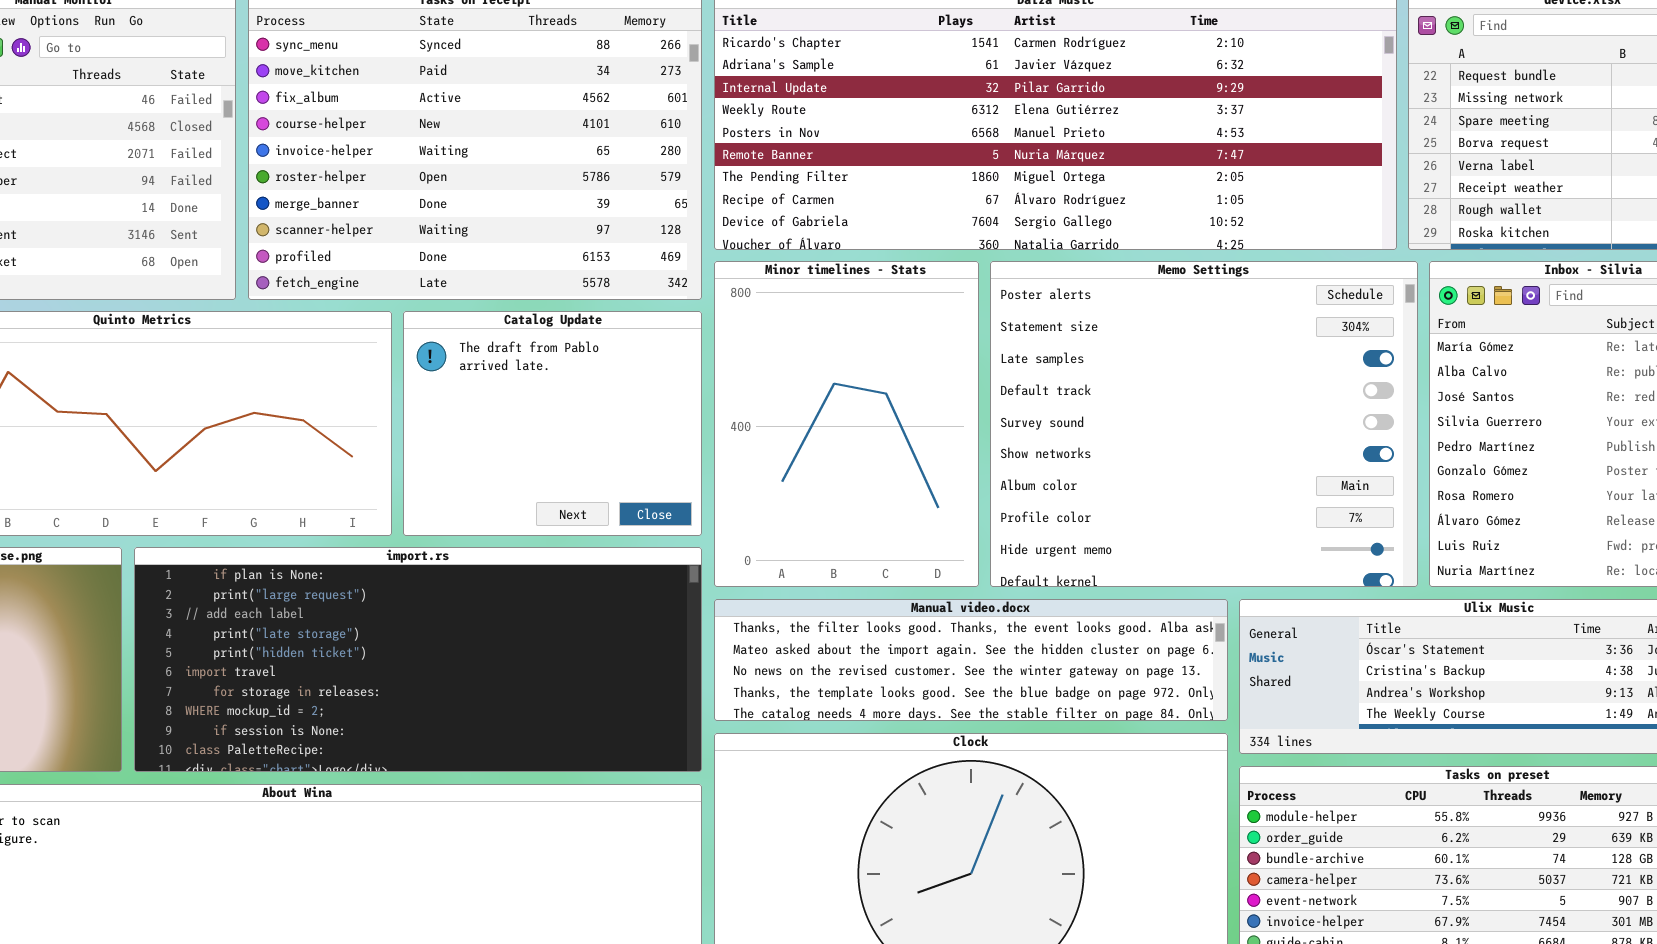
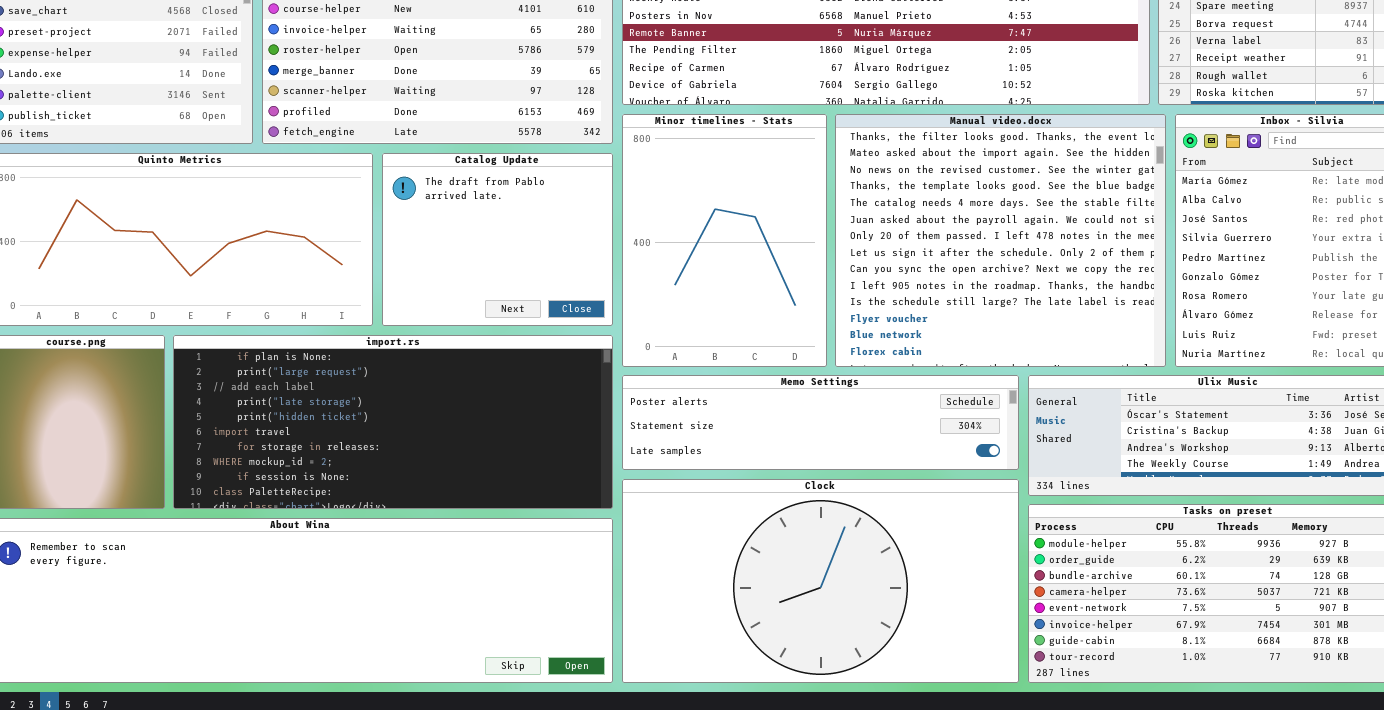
Memo Settings: [990,261,1418,587] -> [622,375,1019,470], moved, resized
Manual video.docx: [714,599,1228,721] -> [835,114,1166,367], moved, resized

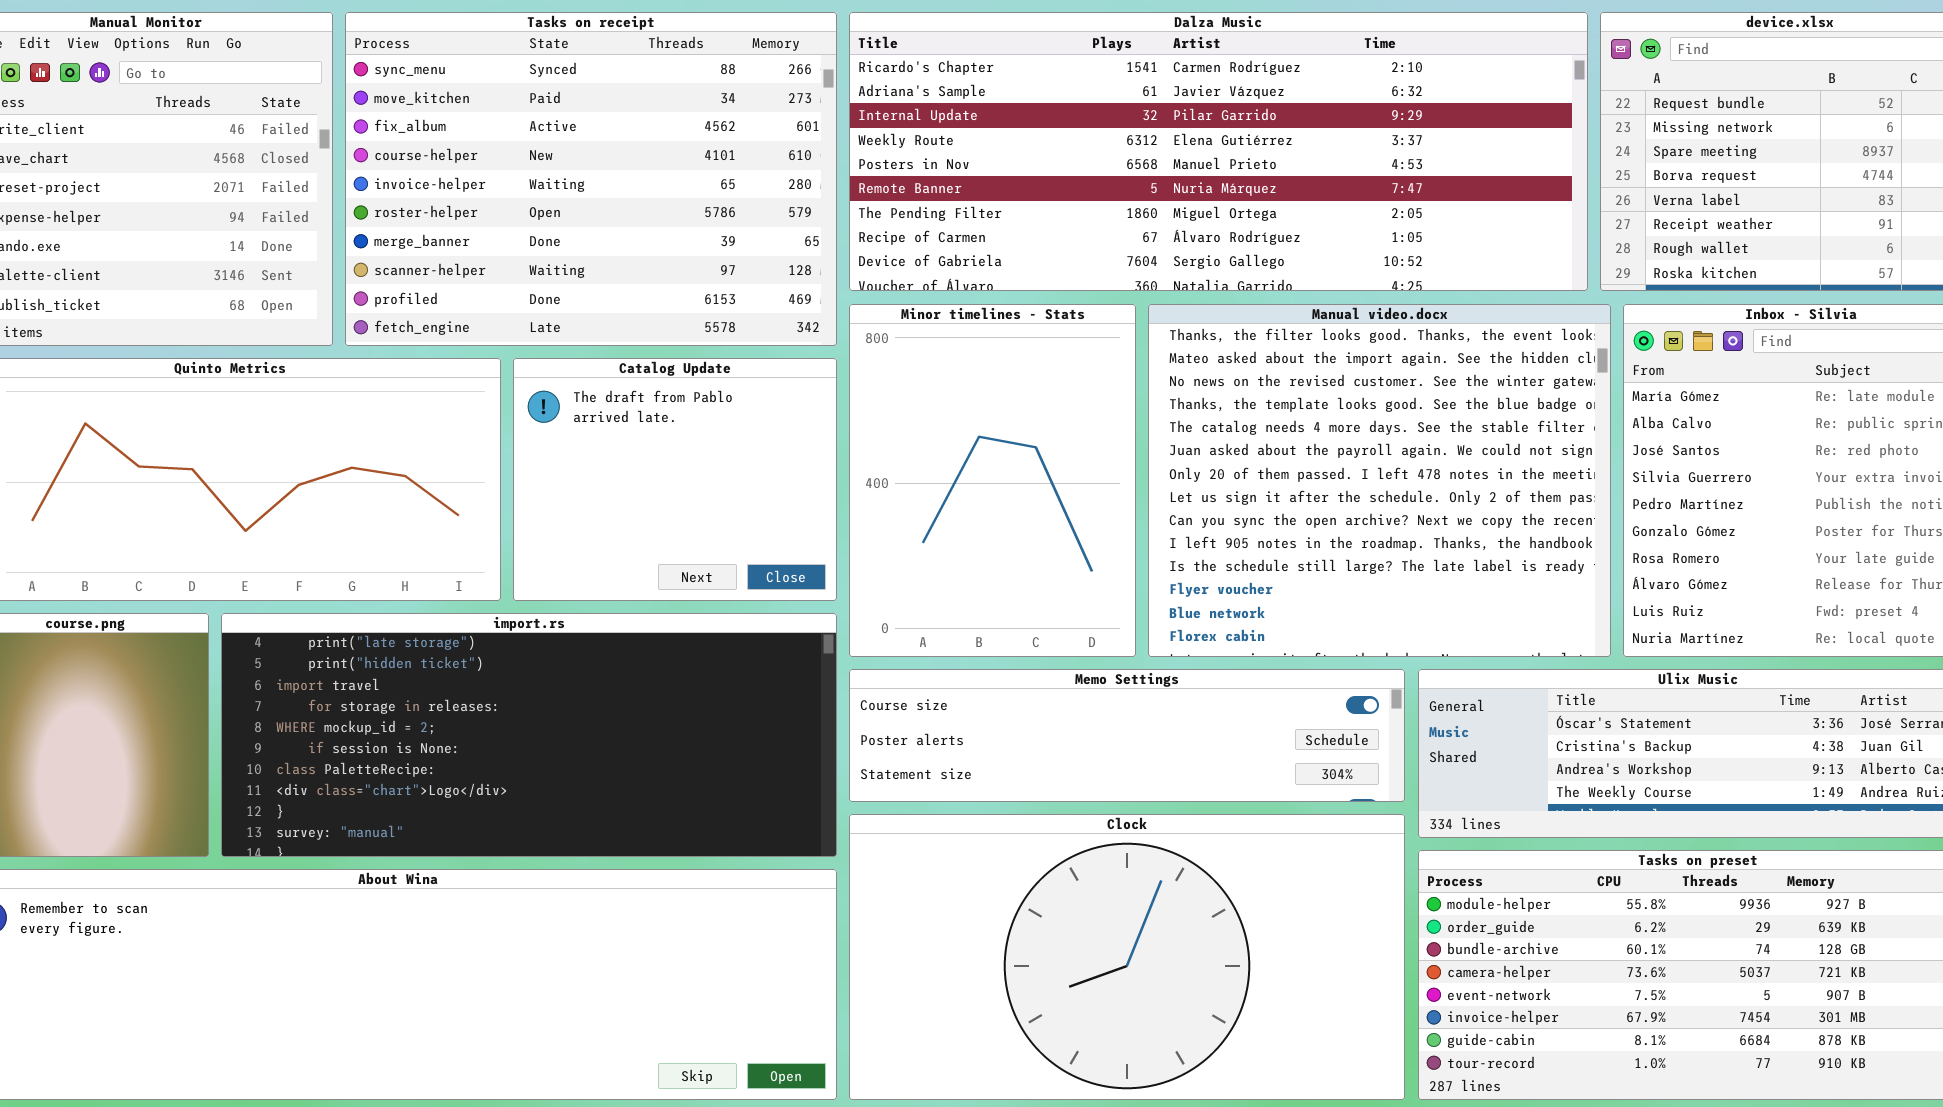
import.rs: [173,335,613,509] -> [221,613,837,857], scrolled down 3 rows
Memo Settings: [622,375,1019,470] -> [849,669,1405,802], scrolled up 1 row

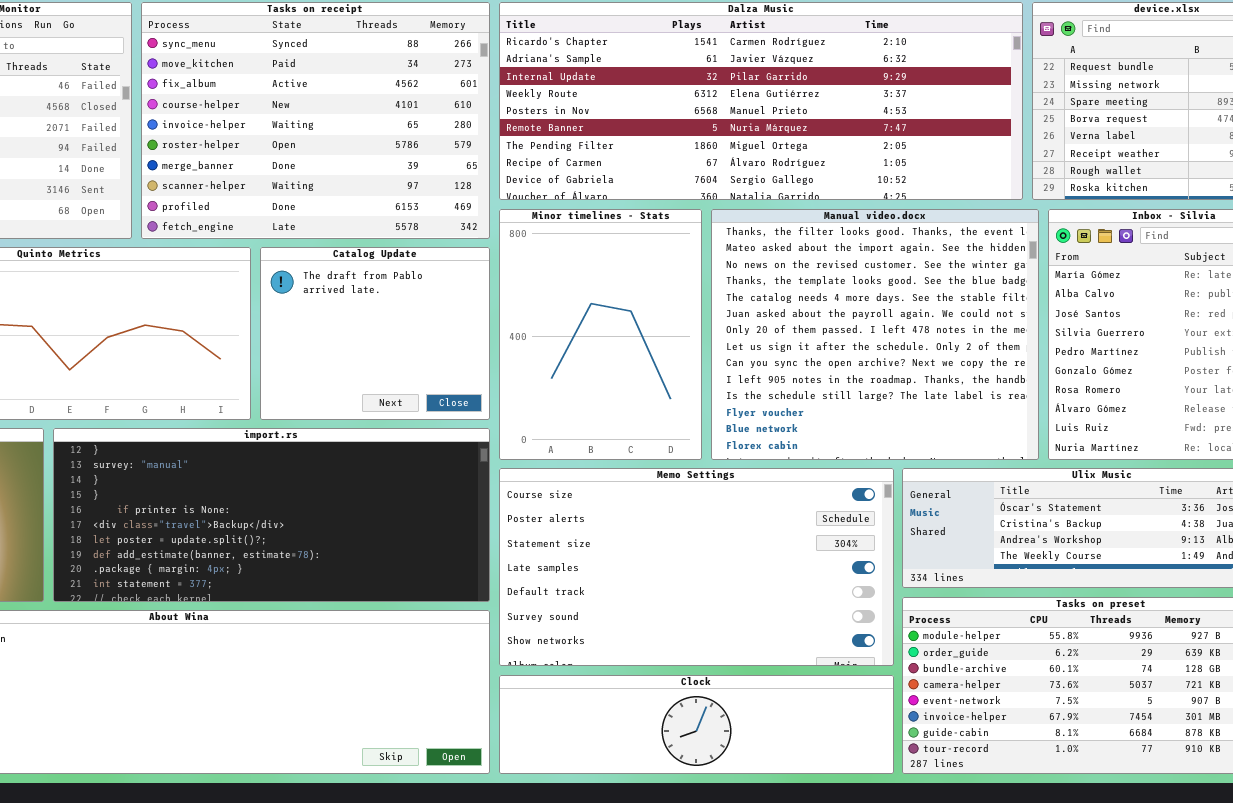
import.rs: [221,613,837,857] -> [53,428,490,602], scrolled down 8 rows
Memo Settings: [849,669,1405,802] -> [499,468,894,666], resized
Clock: [849,814,1405,1100] -> [499,675,894,774], resized

